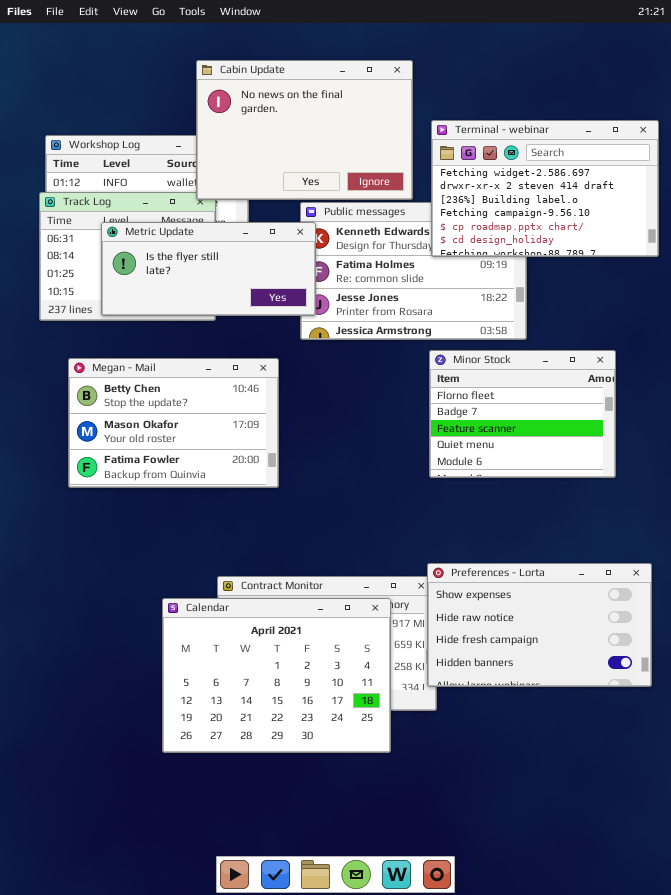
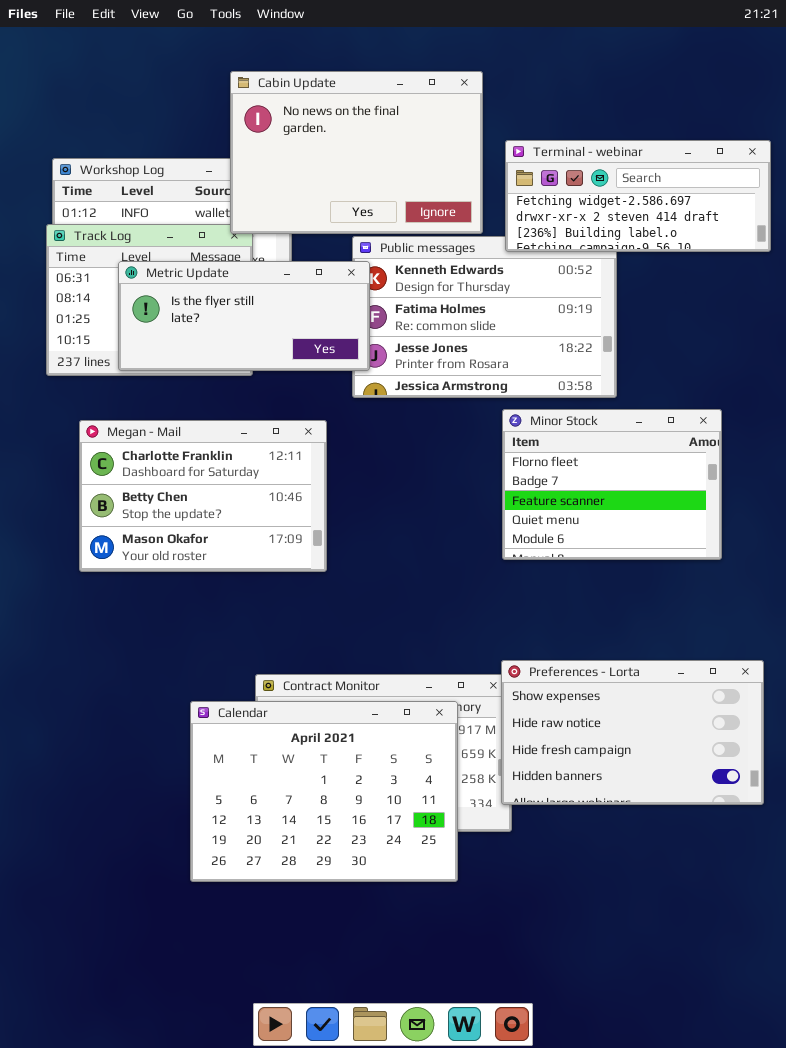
Terminal - webinar: [431,120,659,257] -> [505,140,771,252], resized
Megan - Mail: [68,358,279,488] -> [79,420,327,572], scrolled up 1 row

